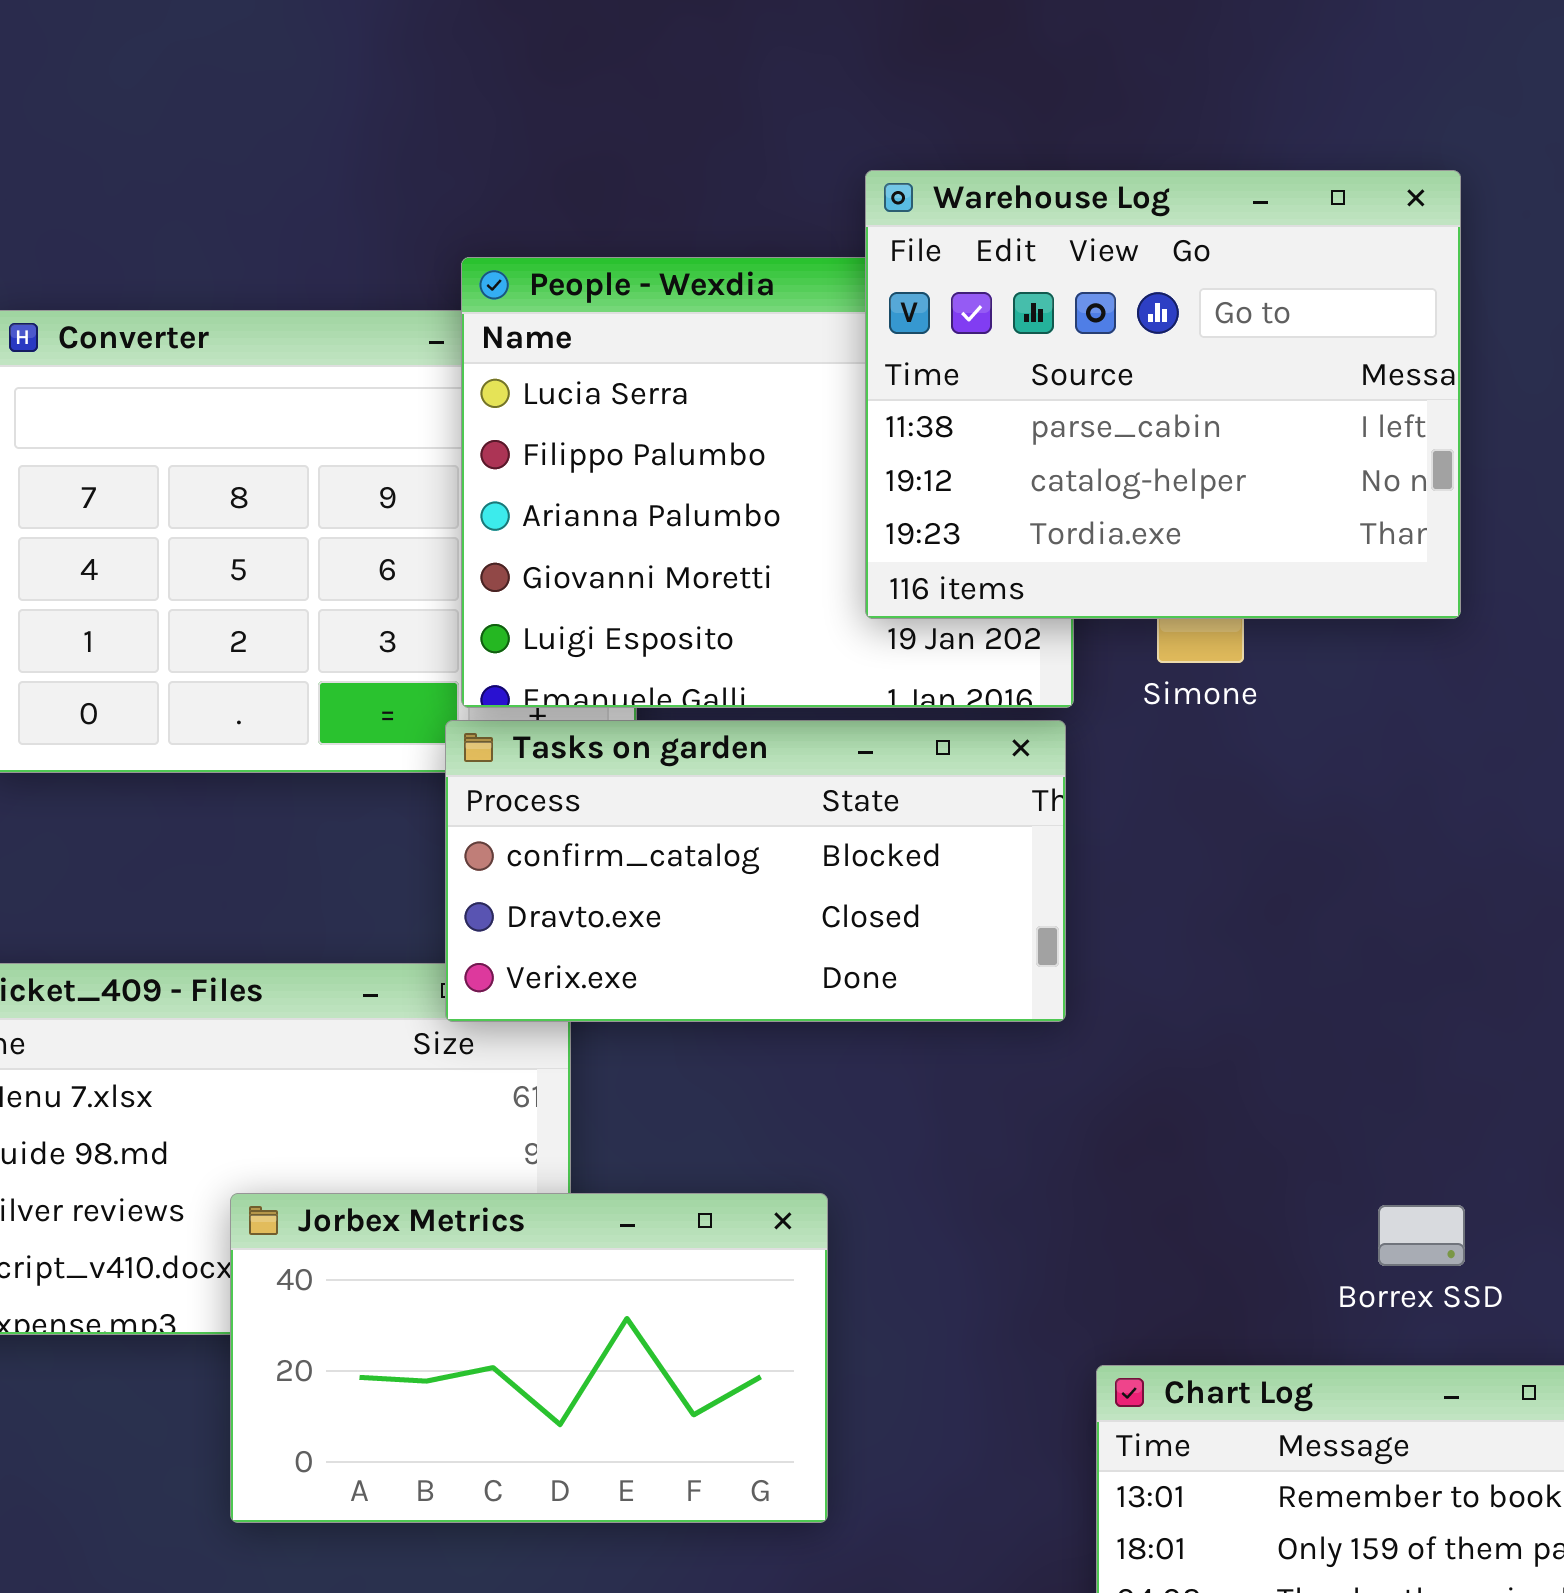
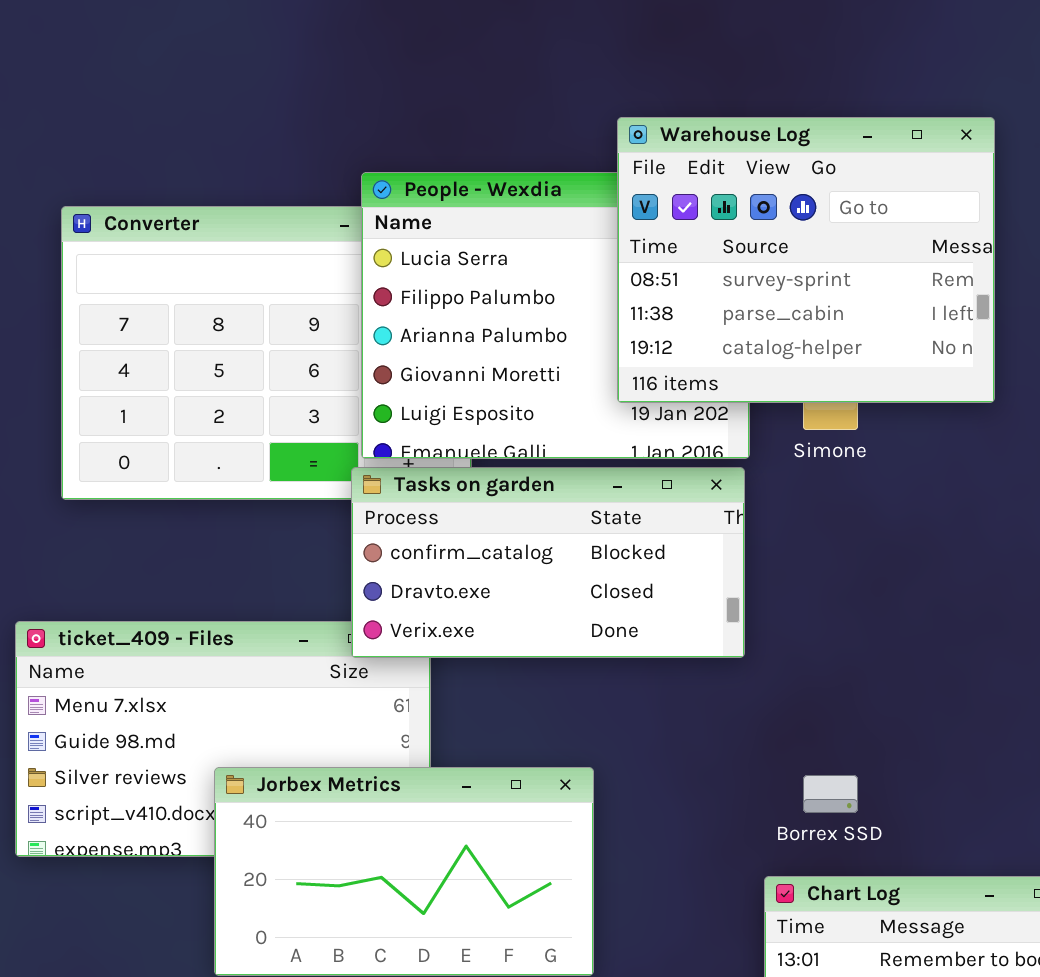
Warehouse Log: [865,170,1461,619] -> [617,117,995,403], scrolled up 1 row
Borrex SSD: [1378,1205,1465,1266] -> [803,775,858,813], moved

